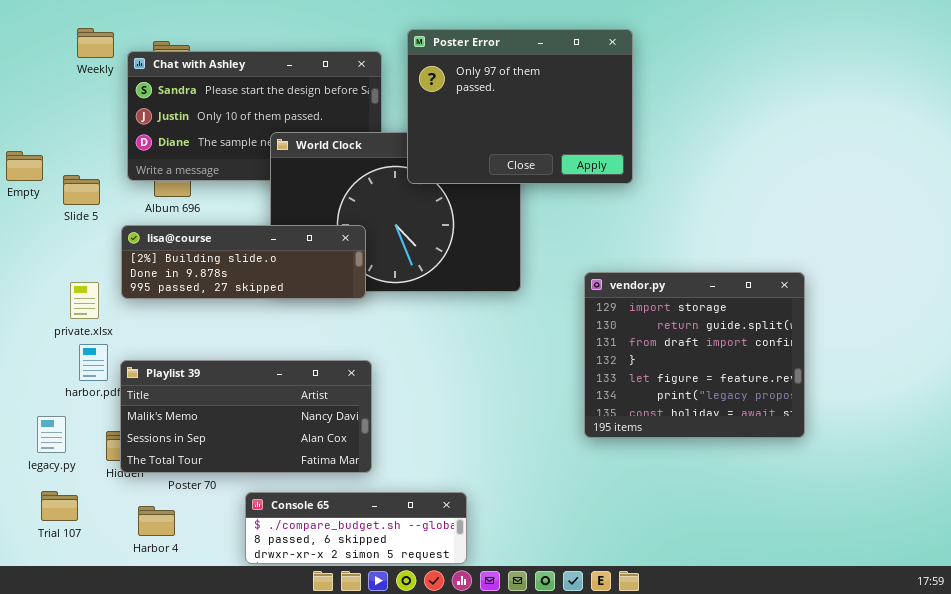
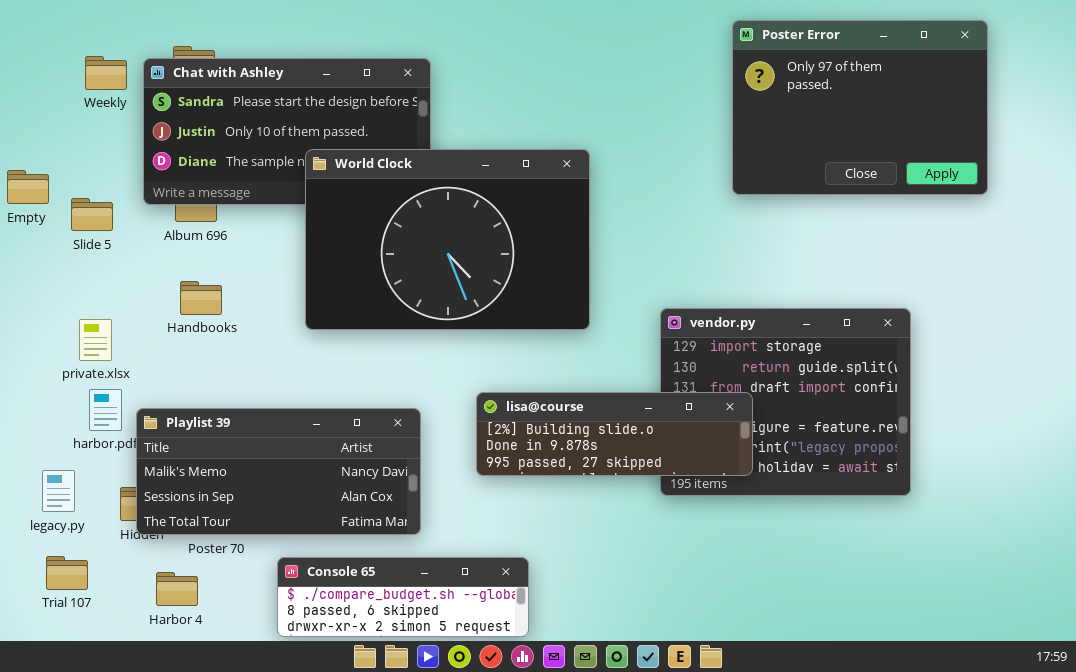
Weekly: [77,28,114,58] -> [85,56,127,90], moved
Poster Error: [407,29,633,184] -> [732,20,988,195], moved
lisa@course: [121,225,366,299] -> [476,392,753,476], moved

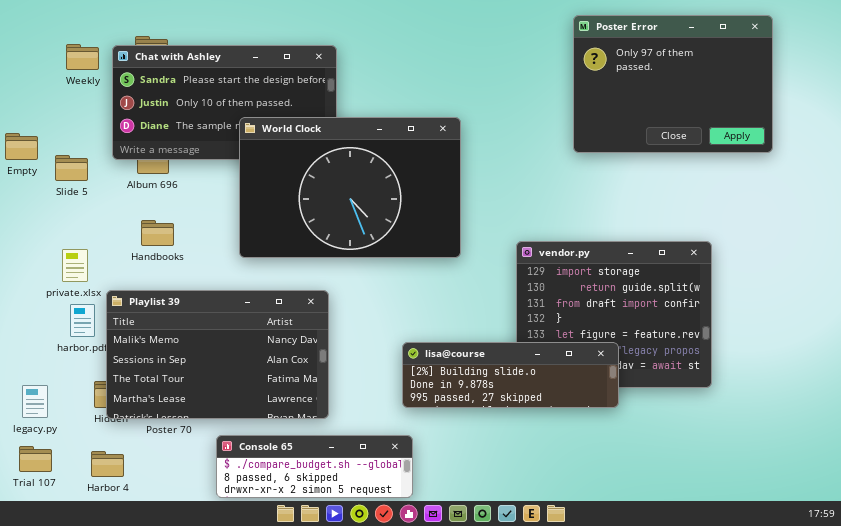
lisa@course: [476,392,753,476] -> [402,342,619,408], moved
Playlist 39: [136,408,421,535] -> [106,290,329,419], resized
legacy.py: [42,470,75,512] -> [22,385,48,418], moved
Trial 107: [46,556,88,590] -> [19,446,52,472], moved
Harbor 4: [156,572,198,606] -> [91,451,124,477], moved

